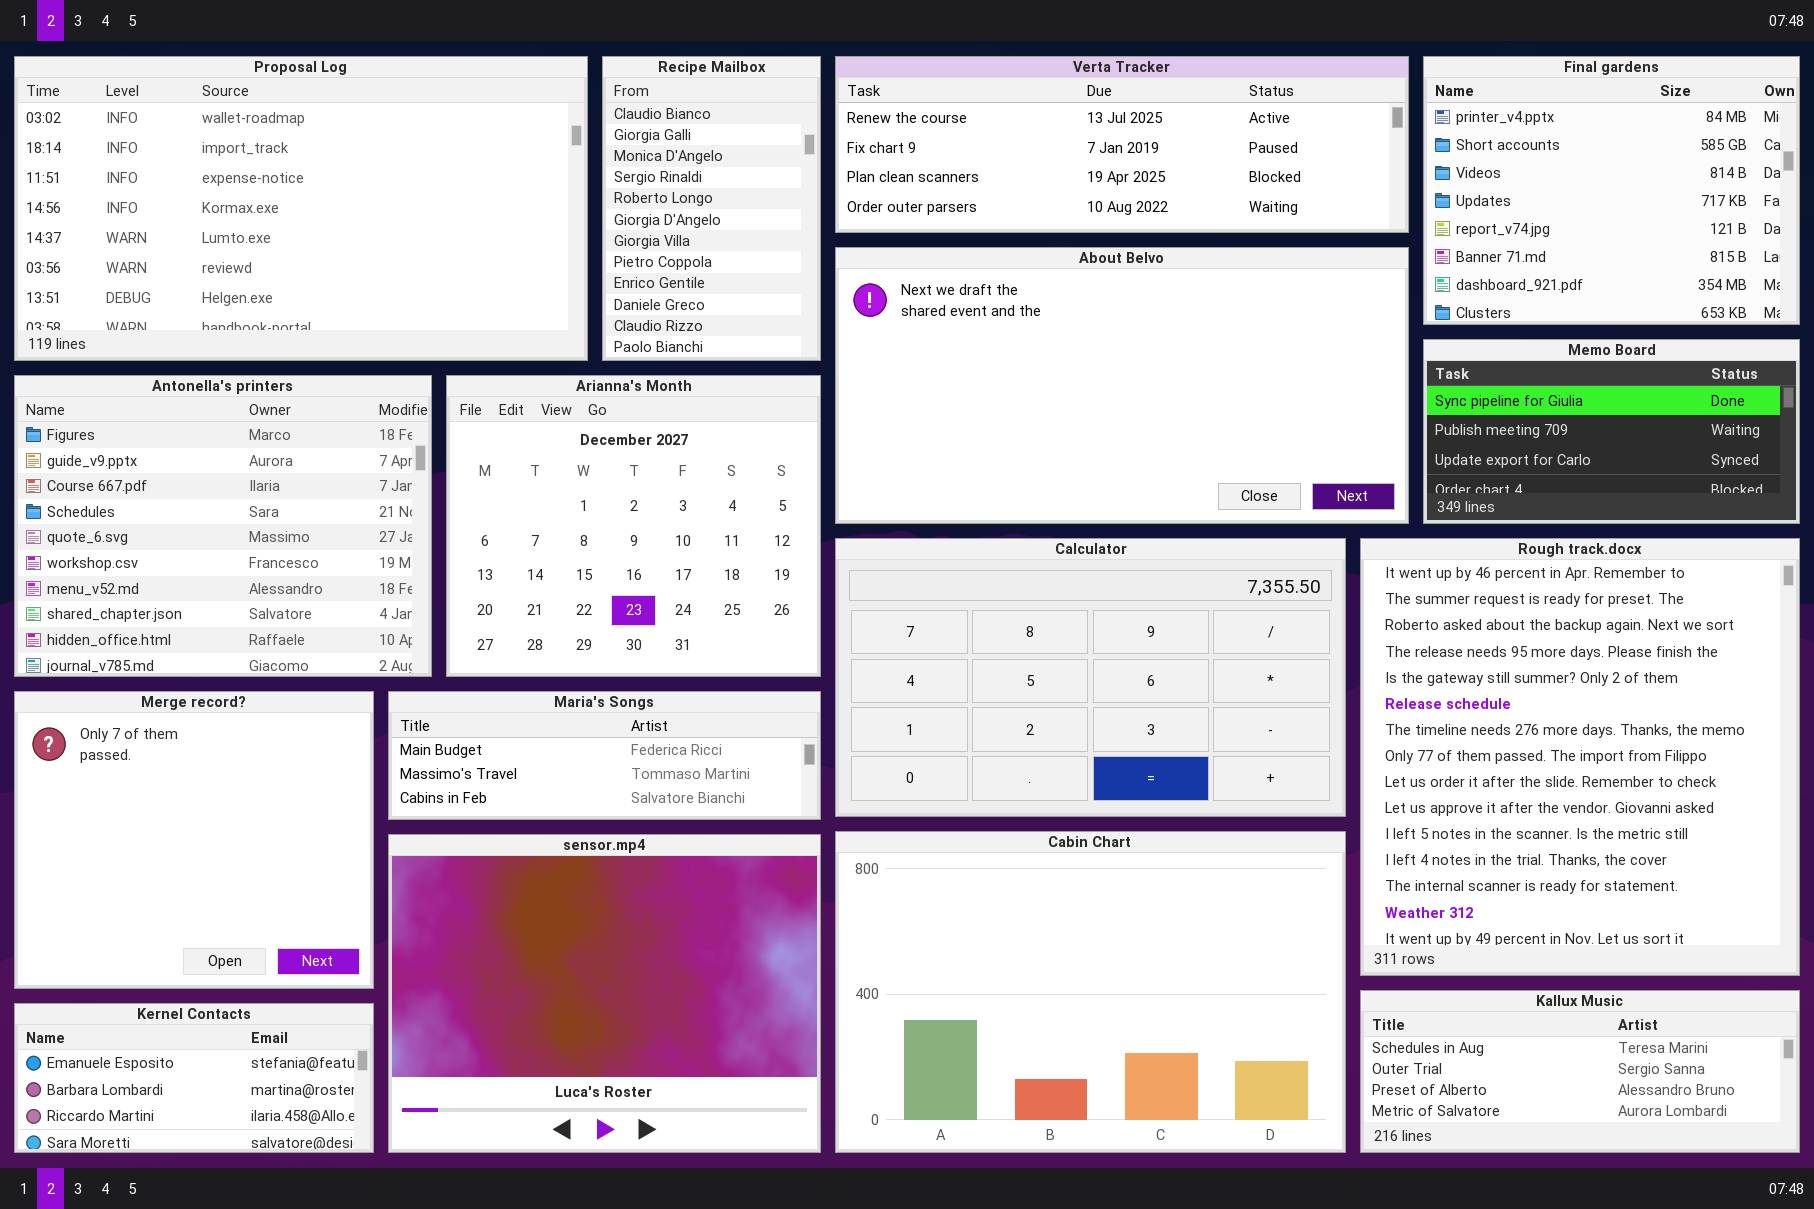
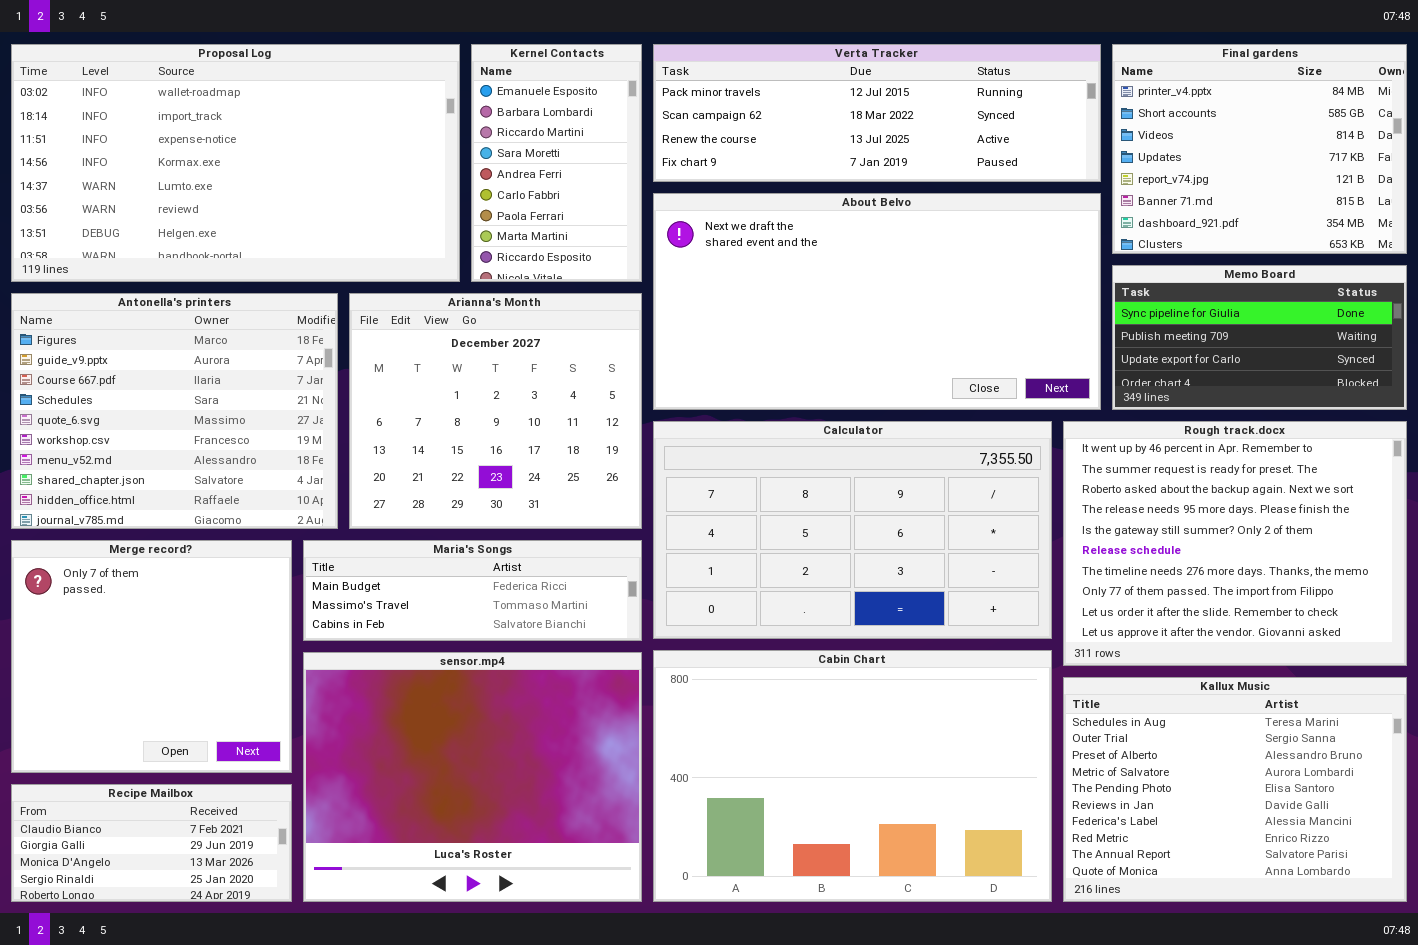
Recipe Mailbox: [602,56,821,361] -> [11,784,292,902], moved, resized
Verta Tracker: [835,56,1409,233] -> [653,44,1101,182], scrolled up 2 rows
Rough track.docx: [1360,538,1800,976] -> [1063,421,1407,666], resized
Kallux Music: [1360,990,1800,1153] -> [1063,677,1407,902], resized
Kernel Contacts: [14,1003,374,1153] -> [471,44,642,282], moved, resized

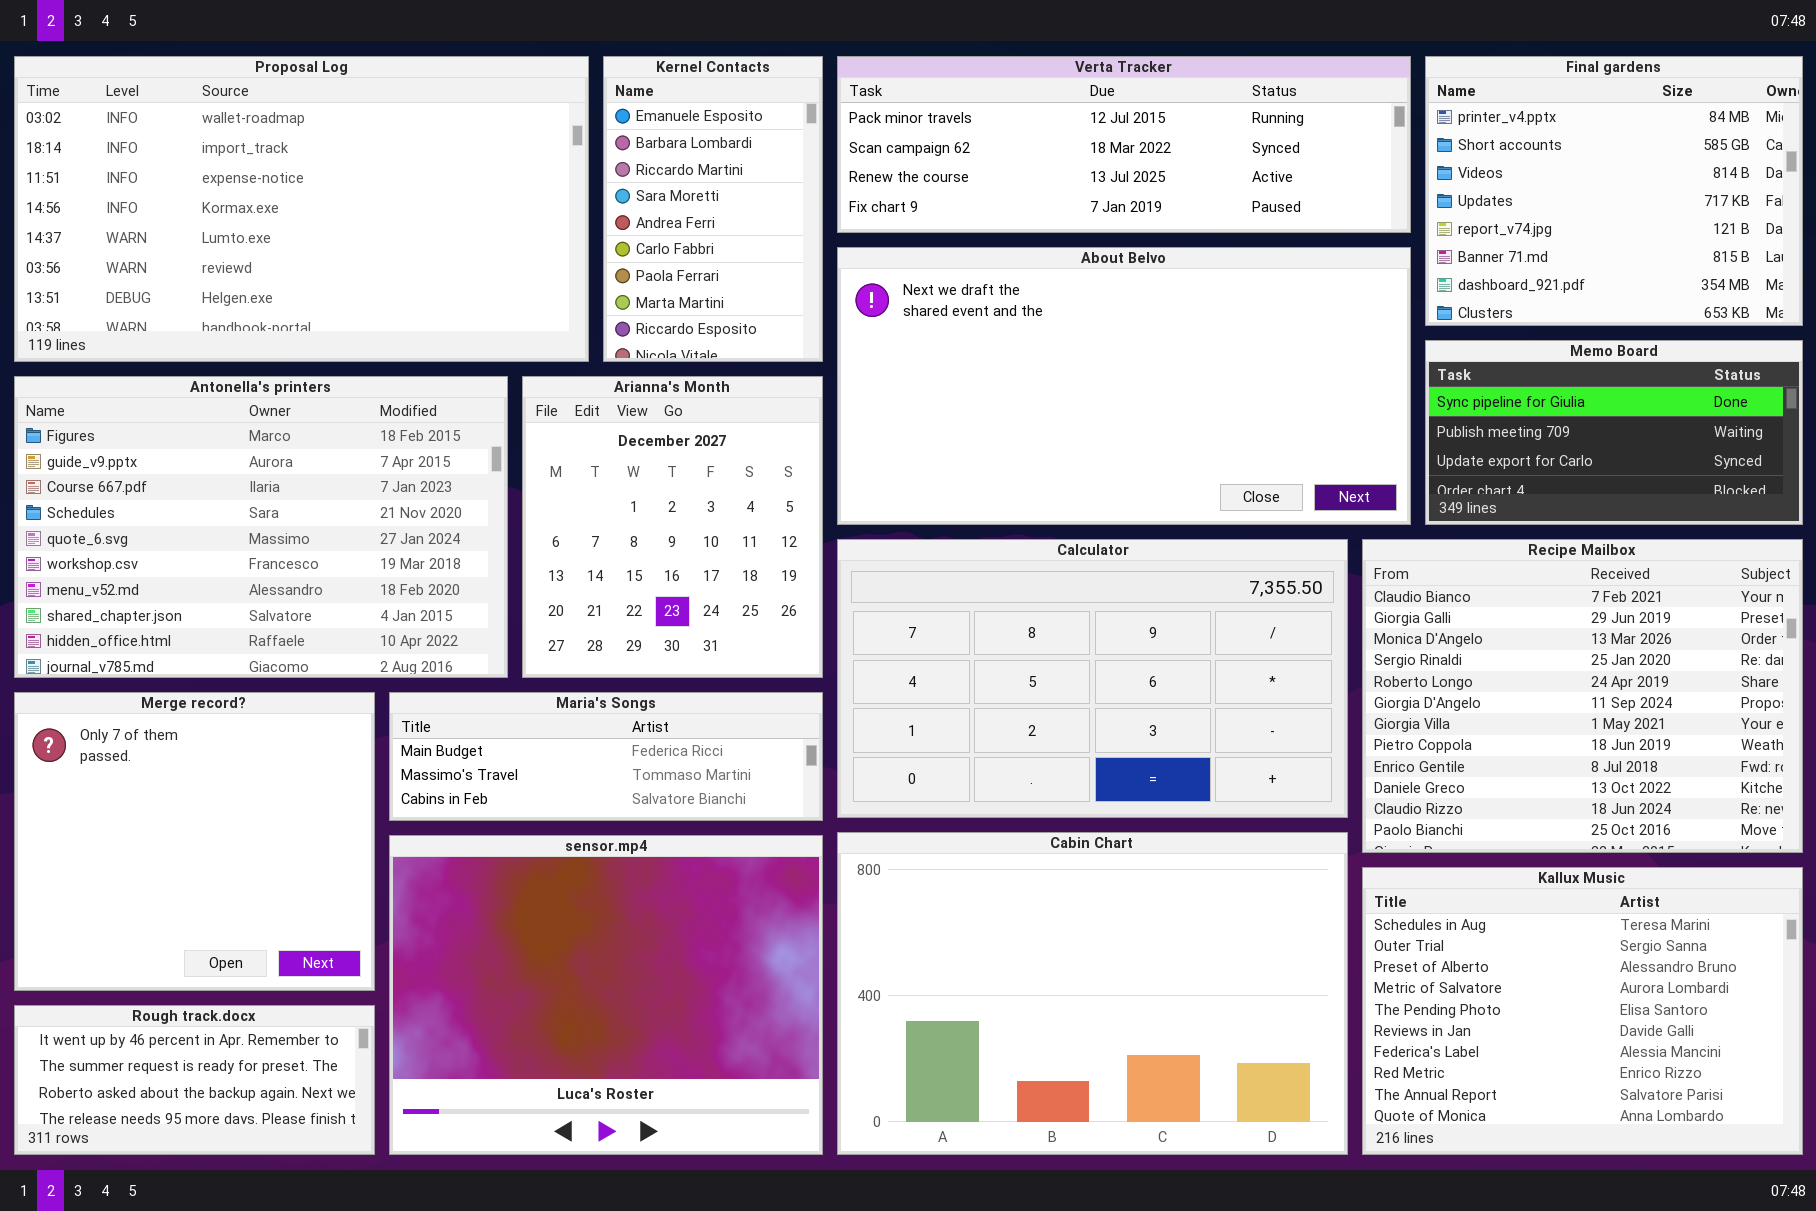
Antonella's printers: [11,293,338,529] -> [14,376,508,678], resized
Arianna's Month: [349,293,642,529] -> [522,376,823,678], resized
Rough track.docx: [1063,421,1407,666] -> [14,1005,375,1155], moved, resized
Recipe Mailbox: [11,784,292,902] -> [1362,539,1803,853], moved, resized

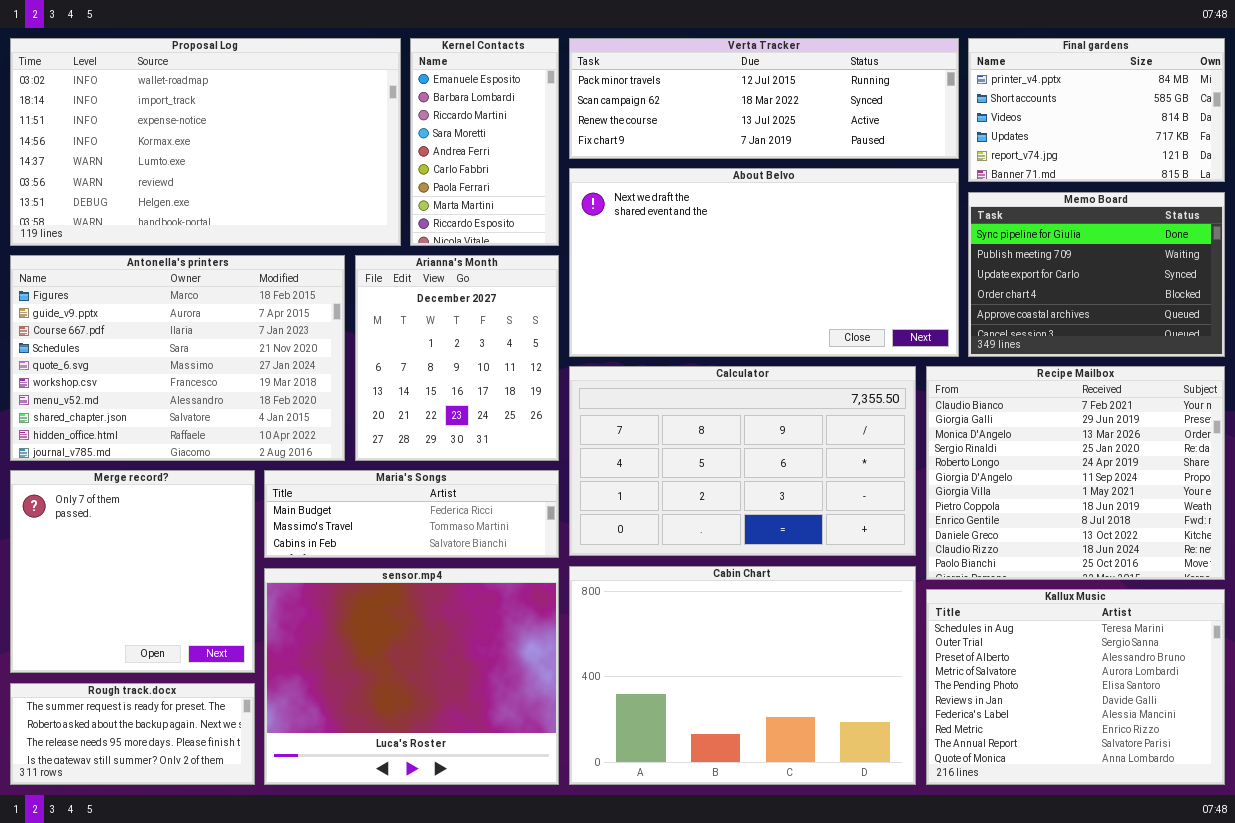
Final gardens: [1425,56,1803,326] -> [968,38,1225,182], resized
Memo Board: [1425,340,1803,525] -> [968,192,1225,357], resized
Rough track.docx: [14,1005,375,1155] -> [10,683,255,785], scrolled down 1 row

